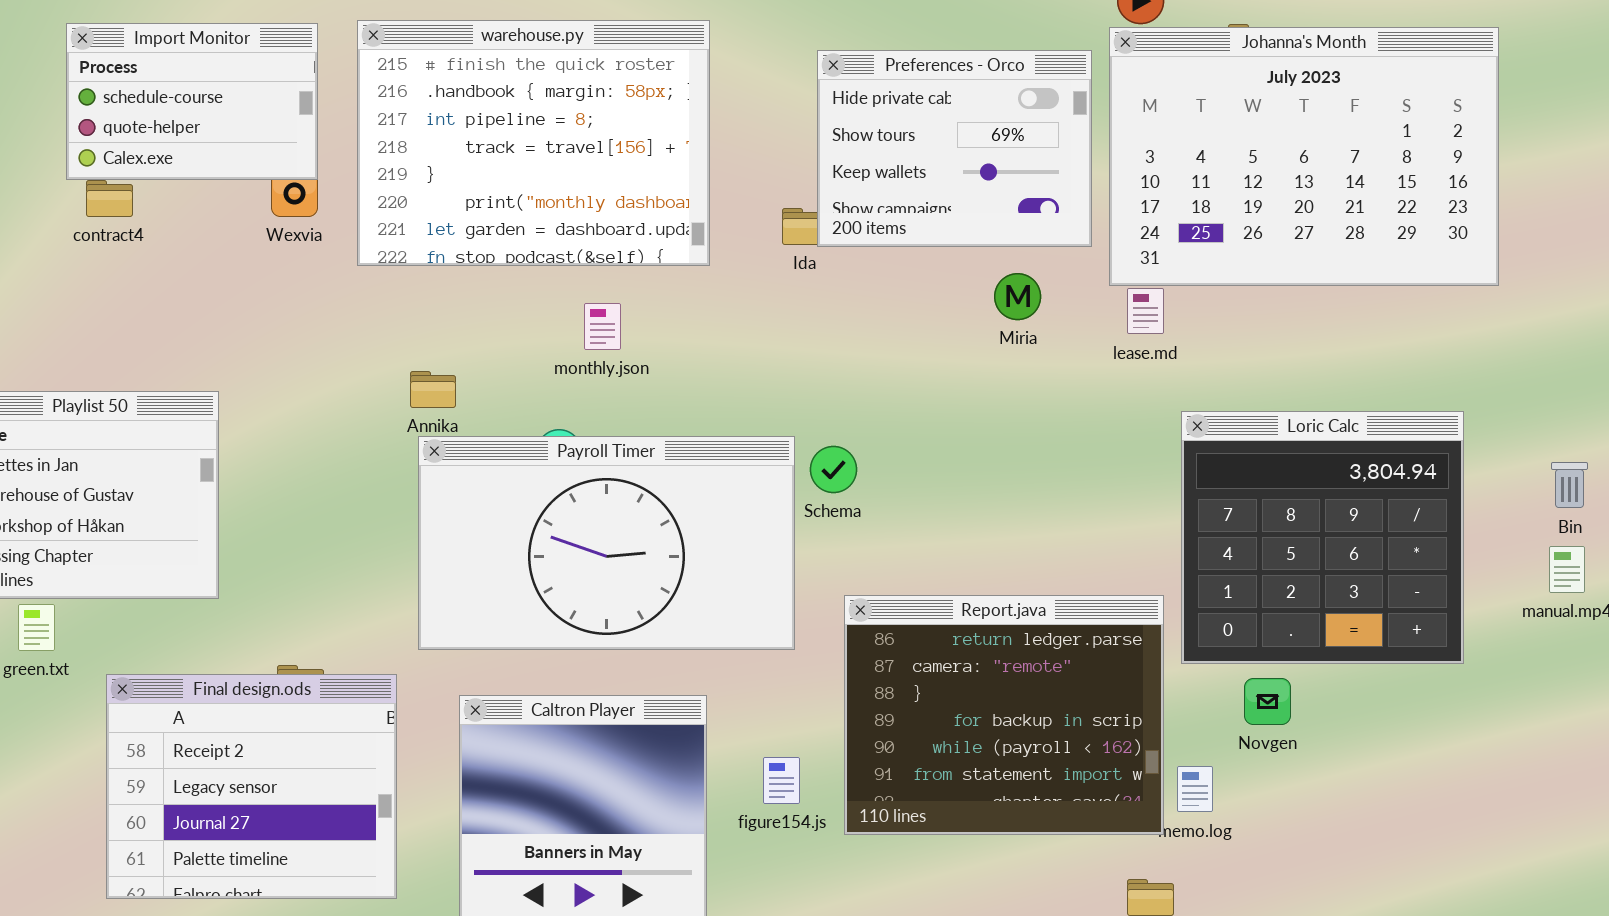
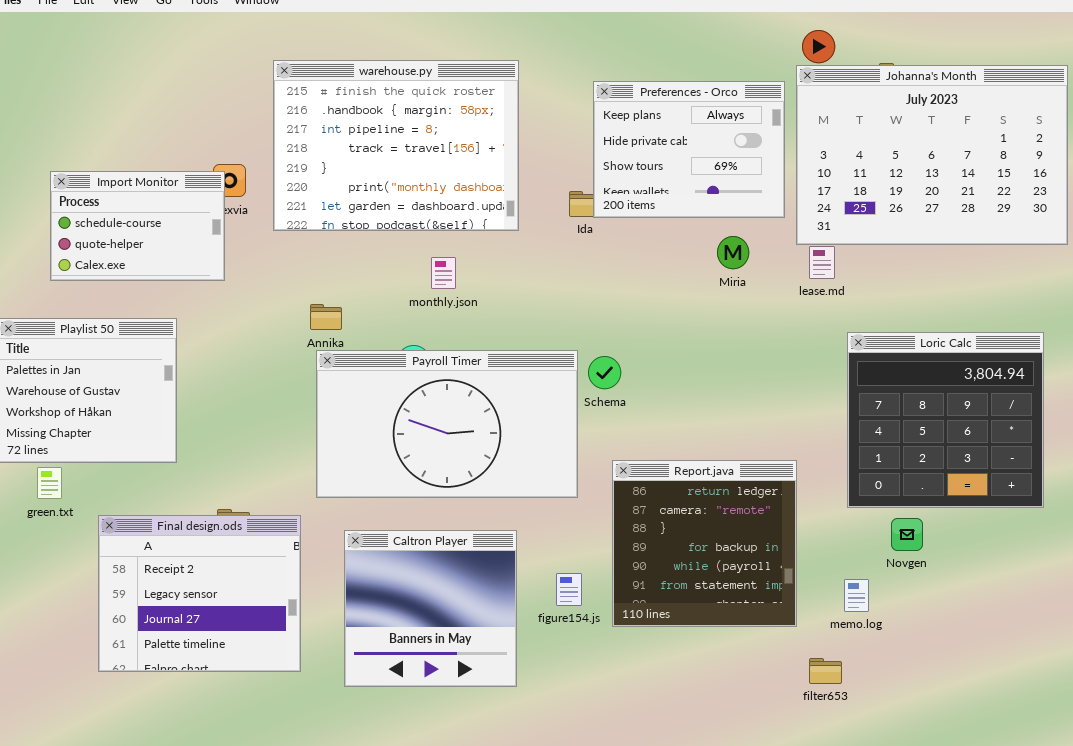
Import Monitor: [66,23,318,180] -> [50,171,225,281], moved
Preferences - Orco: [817,50,1092,247] -> [593,81,785,218], scrolled up 1 row
Report.java: [844,595,1164,835] -> [612,460,797,627], resized

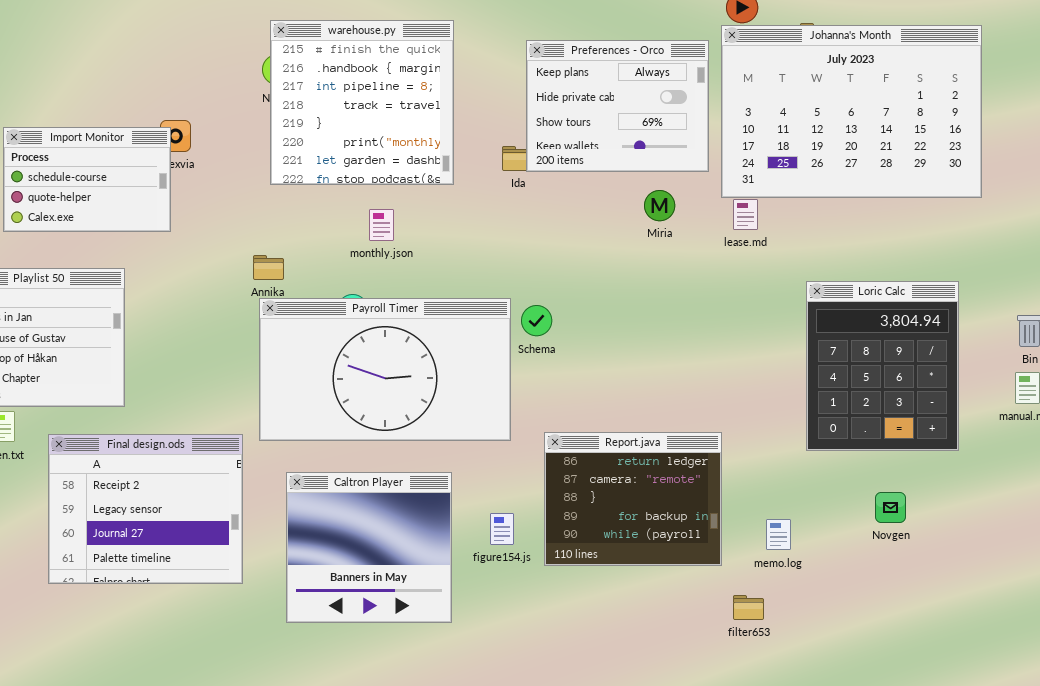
warehouse.py: [273,60,519,231] -> [270,20,454,185], resized
Loric Calc: [847,332,1044,508] -> [806,281,959,451], resized
Report.java: [612,460,797,627] -> [544,432,722,566], resized
Final design.ods: [98,515,301,672] -> [48,434,243,584], moved
Novgen: [891,518,923,551] -> [875,492,906,523], moved

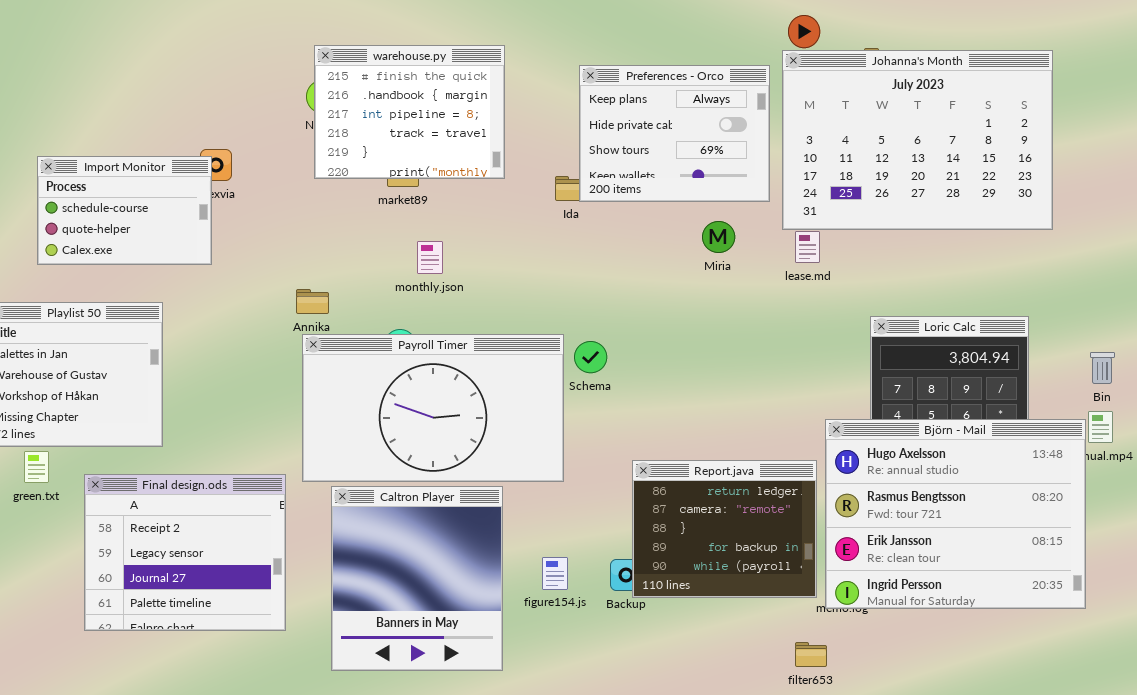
warehouse.py: [270,20,454,185] -> [314,45,505,179], resized
Björn - Mail: none -> [825,419,1086,609], opened
Report.java: [544,432,722,566] -> [632,460,817,598], moved
Caltron Player: [286,472,452,623] -> [331,486,503,671], resized

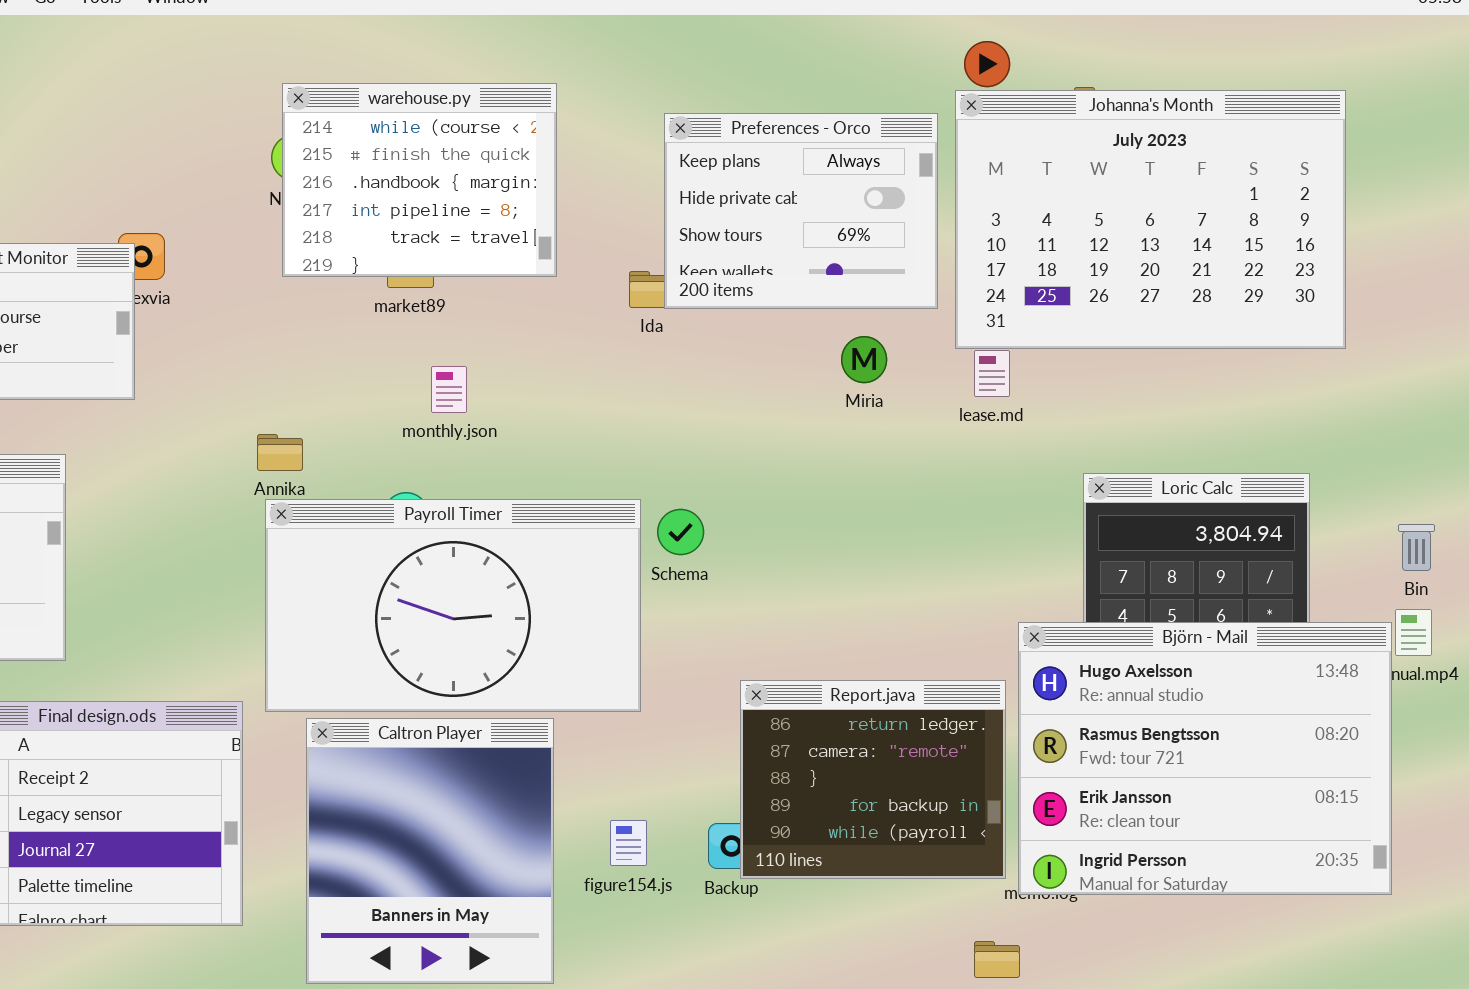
warehouse.py: [314,45,505,179] -> [282,83,557,277], scrolled up 1 row

